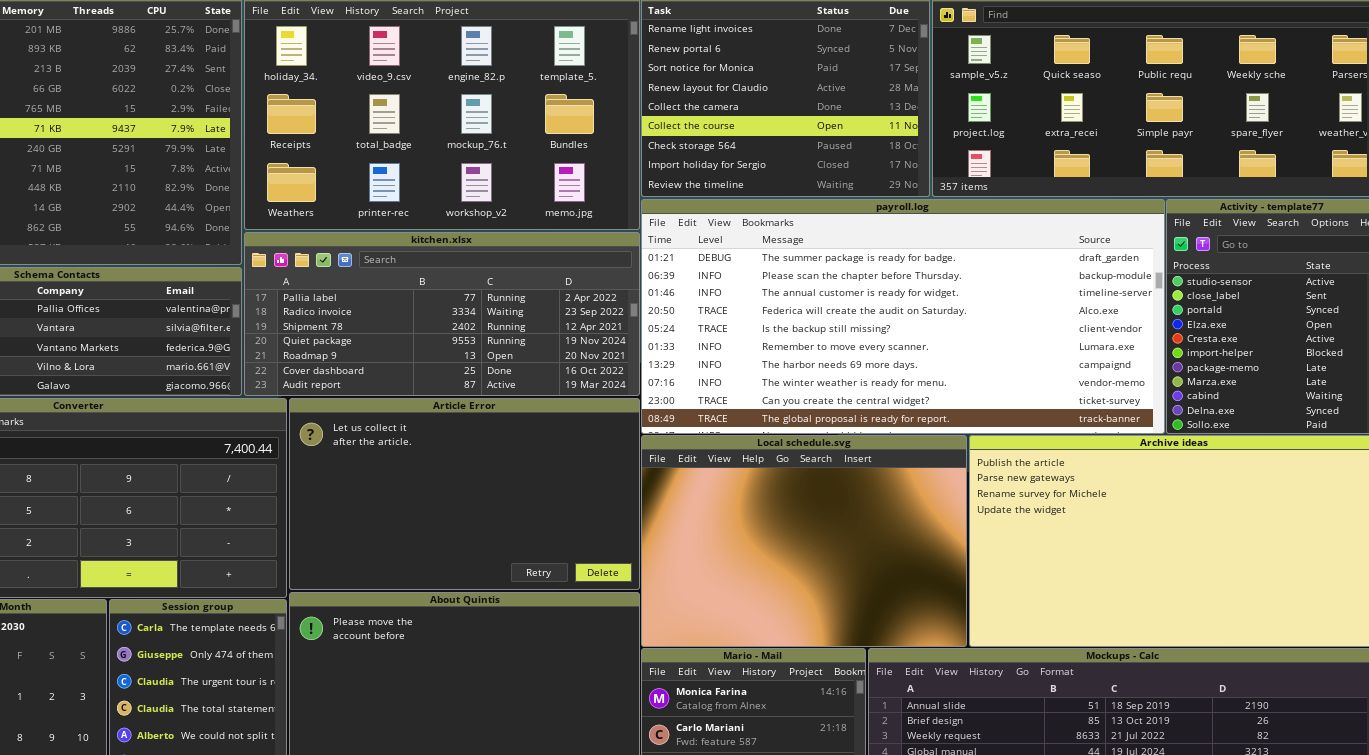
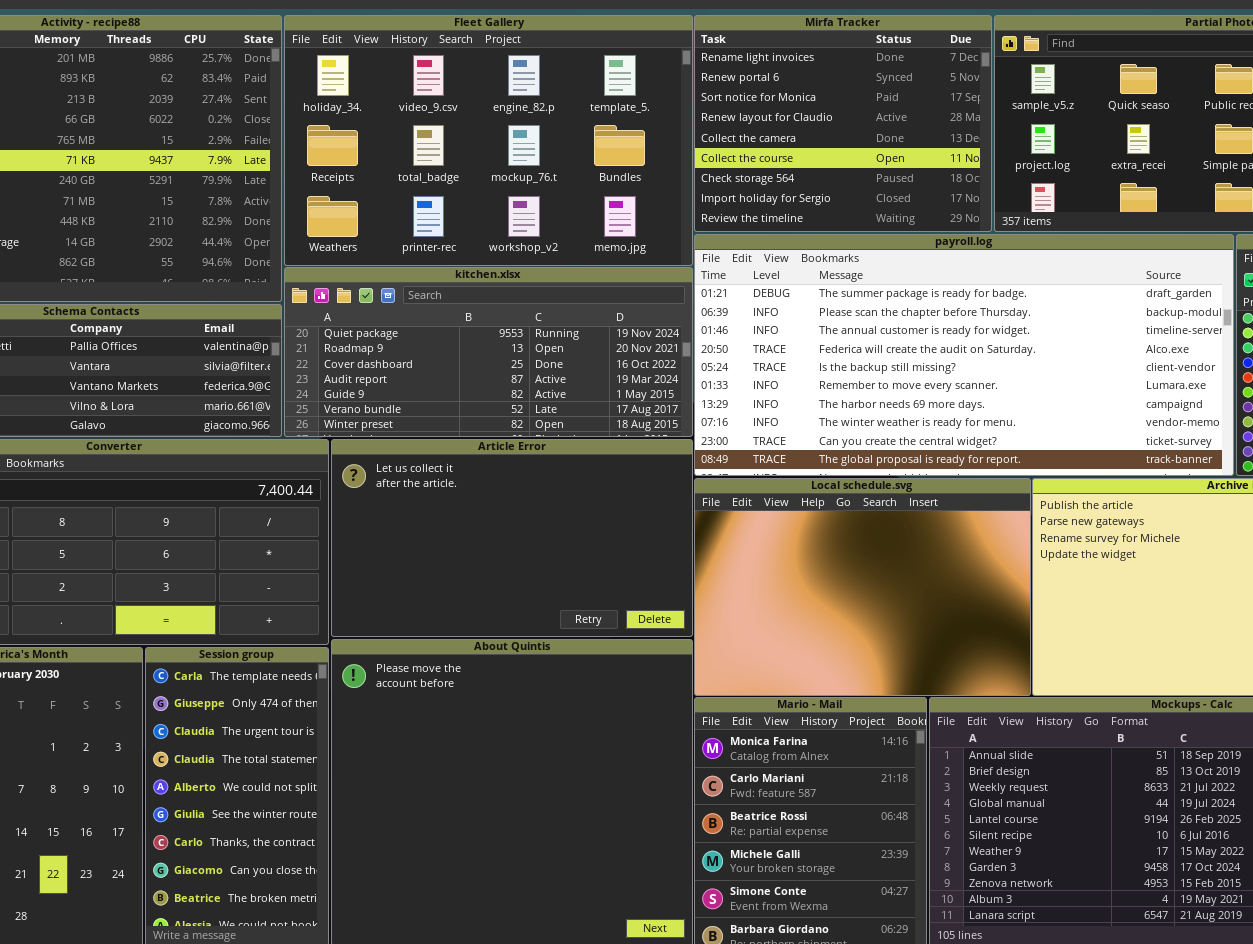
kitchen.xlsx: [244,232,640,396] -> [284,267,693,437], scrolled down 3 rows

